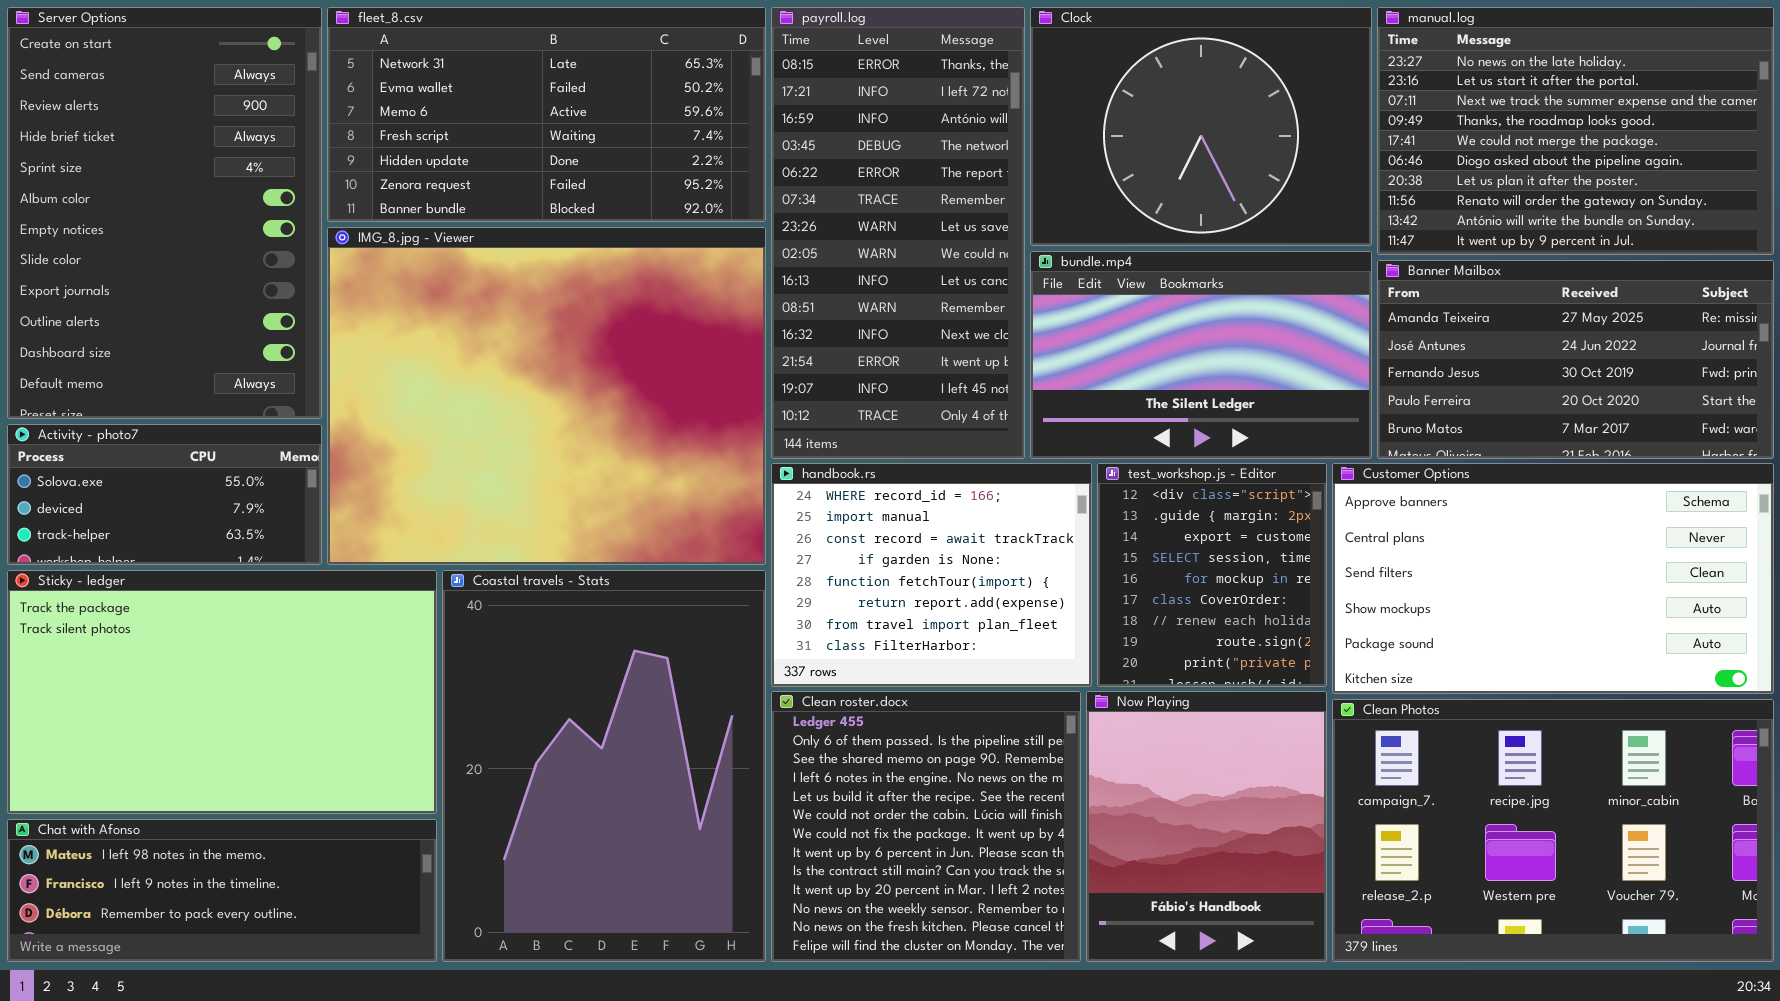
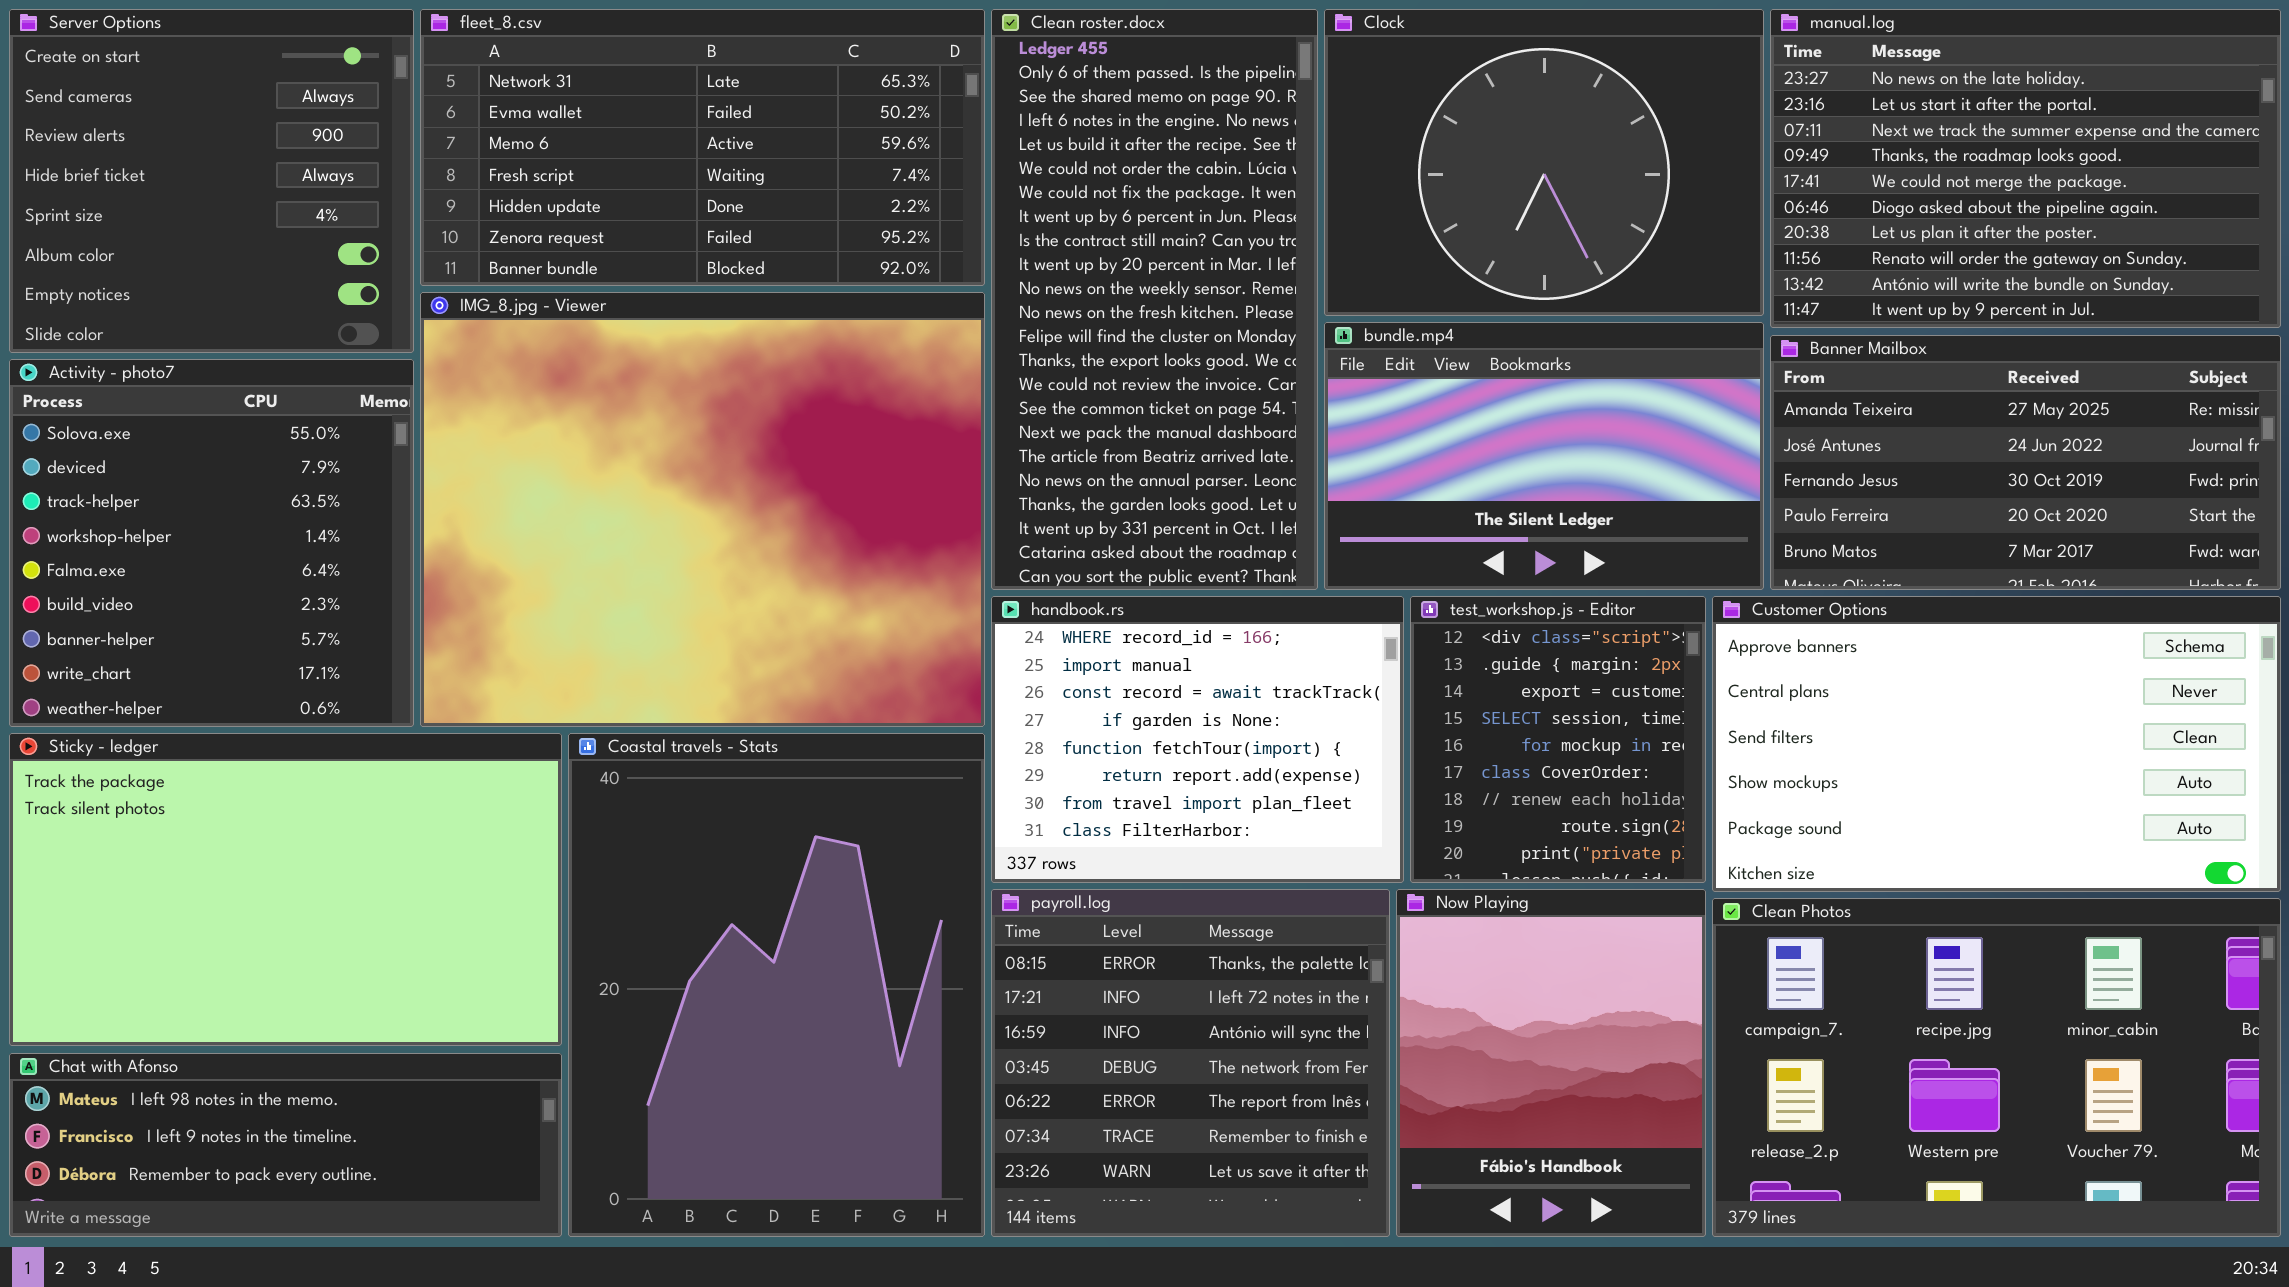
Server Options: [7,7,322,419] -> [9,9,414,353], resized
payroll.log: [771,7,1025,459] -> [991,889,1390,1237], moved, resized
Activity - photo7: [7,424,322,565] -> [9,359,414,727], resized
Clean roster.docx: [771,691,1081,962] -> [991,9,1318,590], moved, resized

